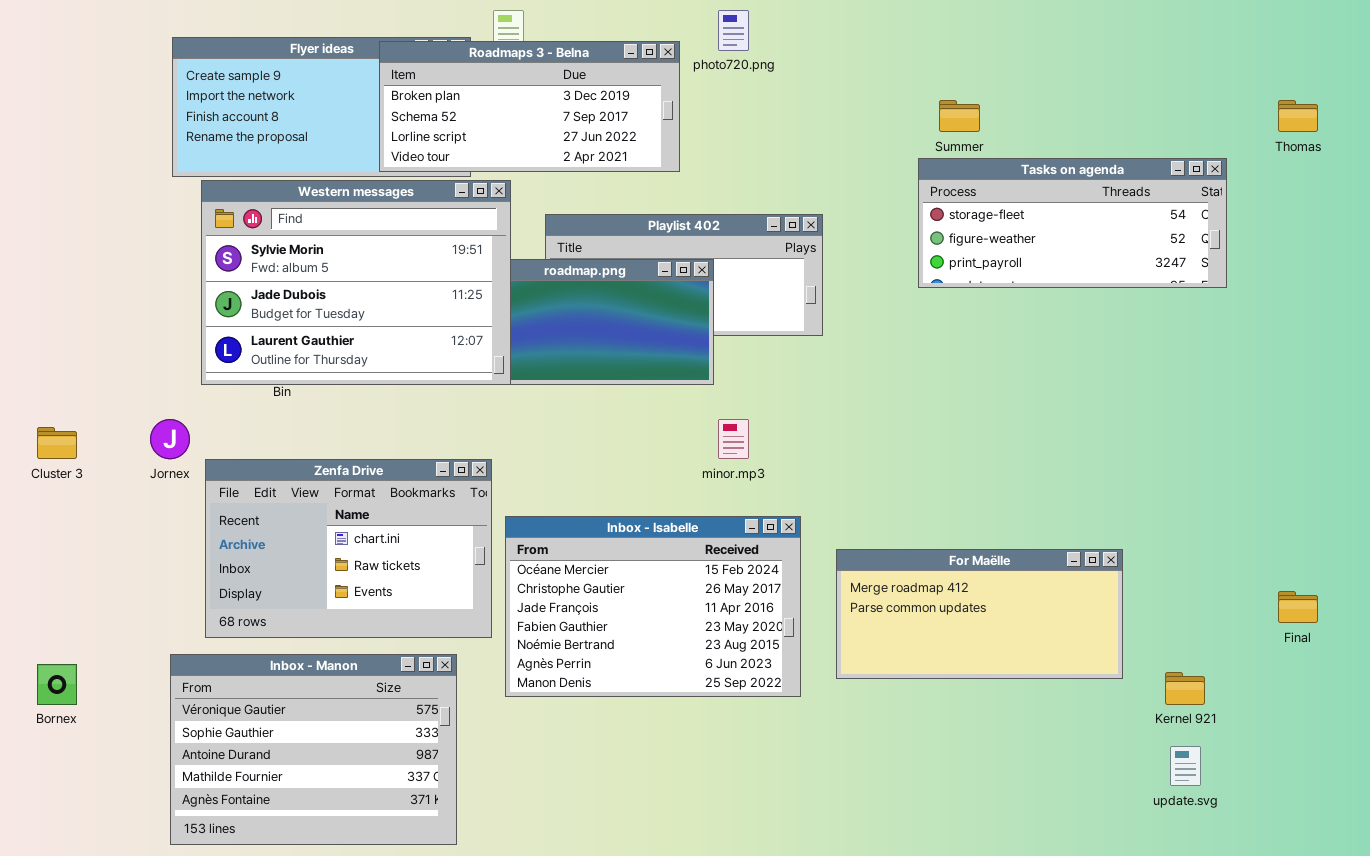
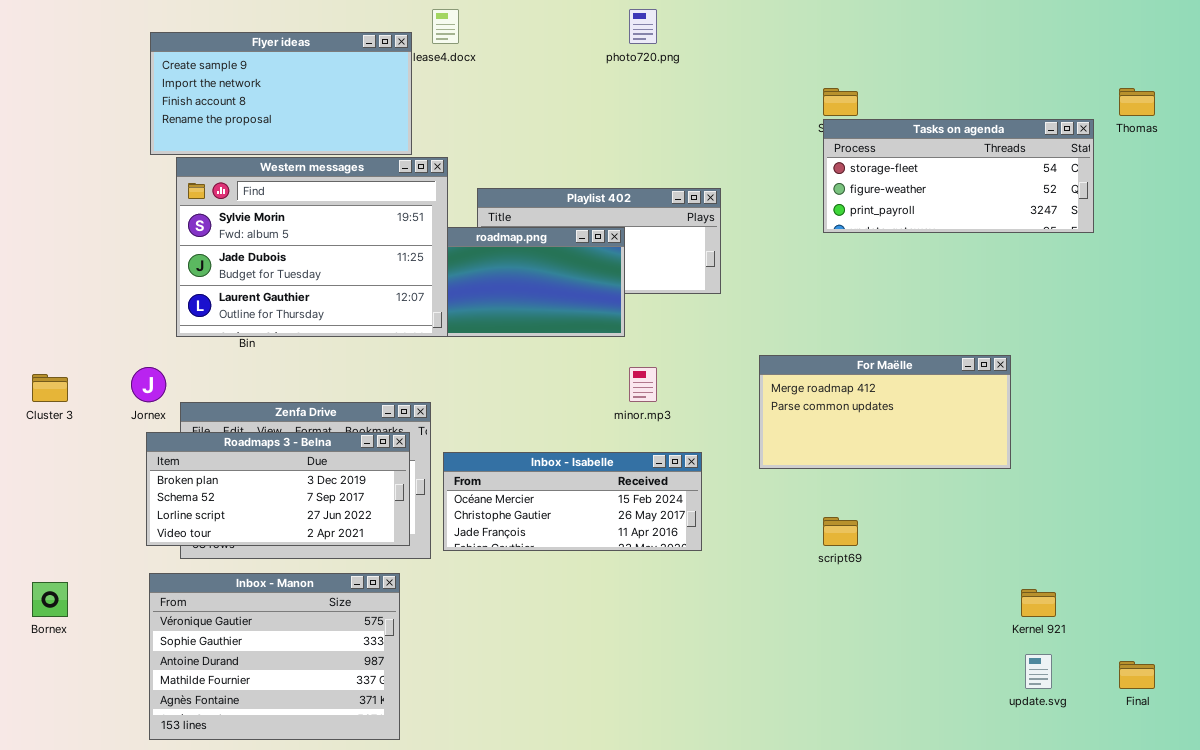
Roadmaps 3 - Belna: [379,41,680,172] -> [146,432,410,546], moved
Tasks on agenda: [918,158,1227,288] -> [823,119,1094,233], moved
Inbox - Isabelle: [505,516,801,697] -> [443,452,702,551], resized
For Maëlle: [836,549,1123,679] -> [759,355,1011,469], moved
Final: [1278,591,1318,623] -> [1119,661,1155,689], moved

